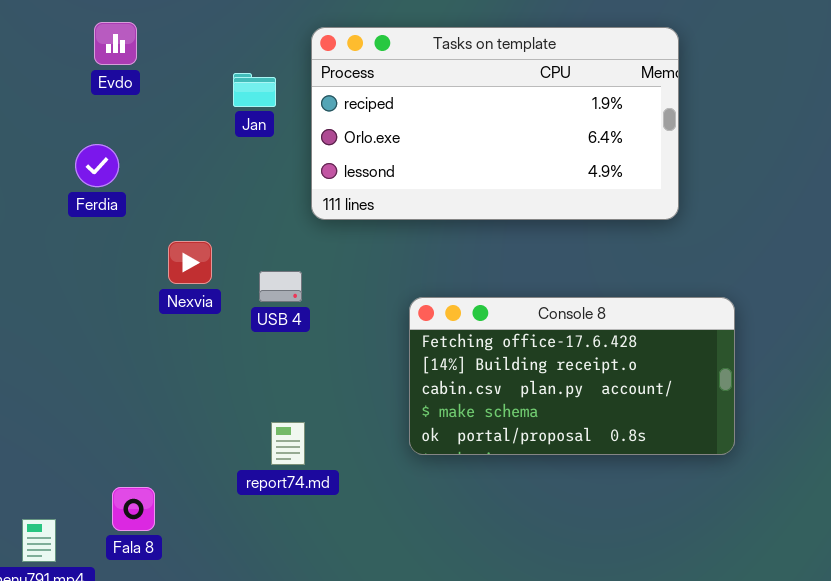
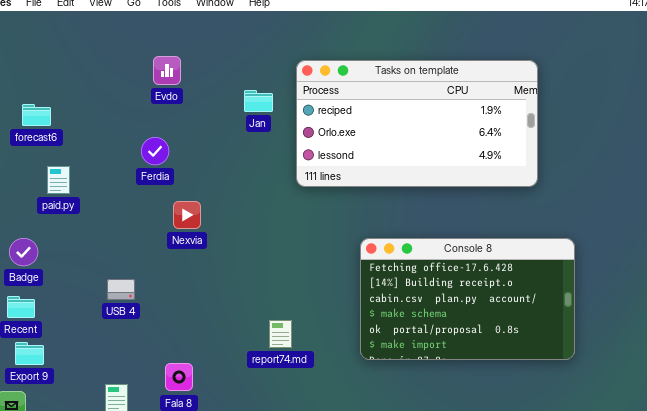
Nexvia: [168,241,212,284] -> [173,201,201,229], moved
USB 4: [259,271,302,302] -> [107,279,135,300], moved
Console 8: [409,297,735,455] -> [360,238,575,360], resized

